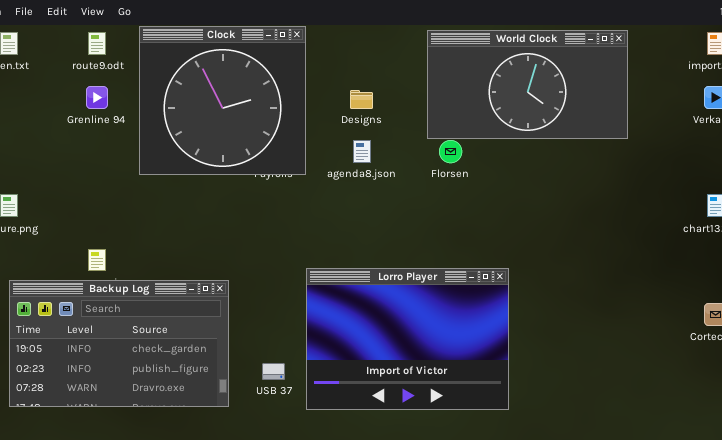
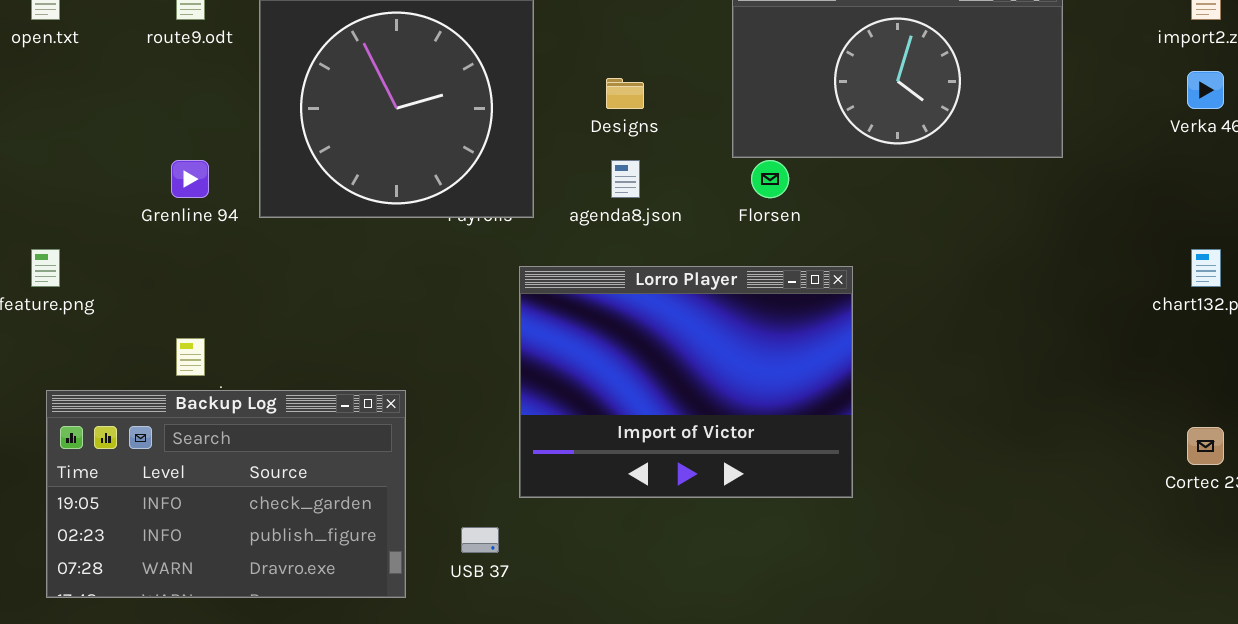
Grenline 94: [86,86,108,109] -> [171,160,209,198], moved
Lorro Player: [306,268,509,410] -> [519,266,853,498], moved

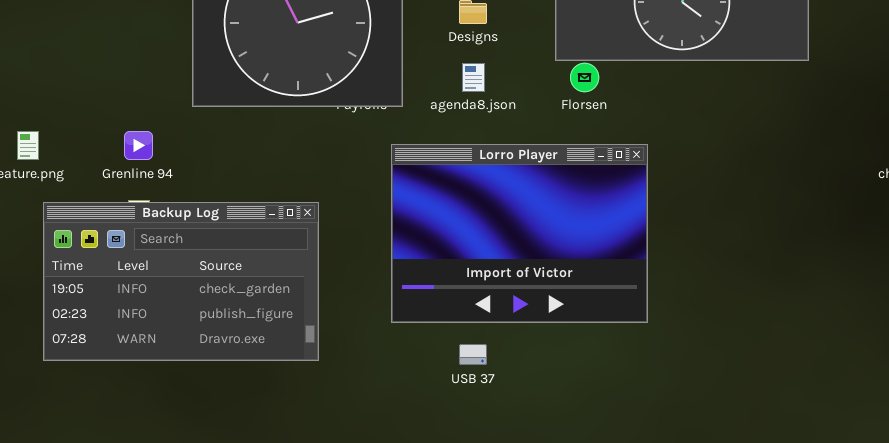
Grenline 94: [171,160,209,198] -> [124,131,153,160], moved
Backup Log: [46,390,406,598] -> [43,202,319,361], moved
USB 37: [461,527,499,553] -> [459,344,487,365], moved

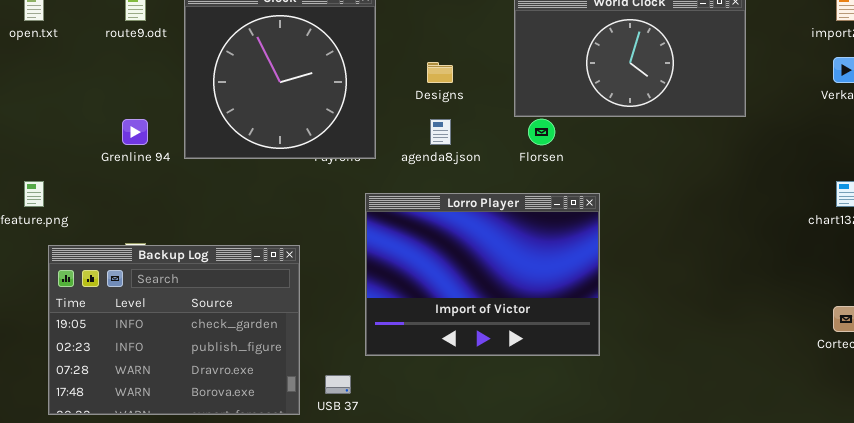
Grenline 94: [124,131,153,160] -> [122,119,148,145], moved
Backup Log: [43,202,319,361] -> [48,245,300,415], resized
USB 37: [459,344,487,365] -> [325,375,351,394], moved

